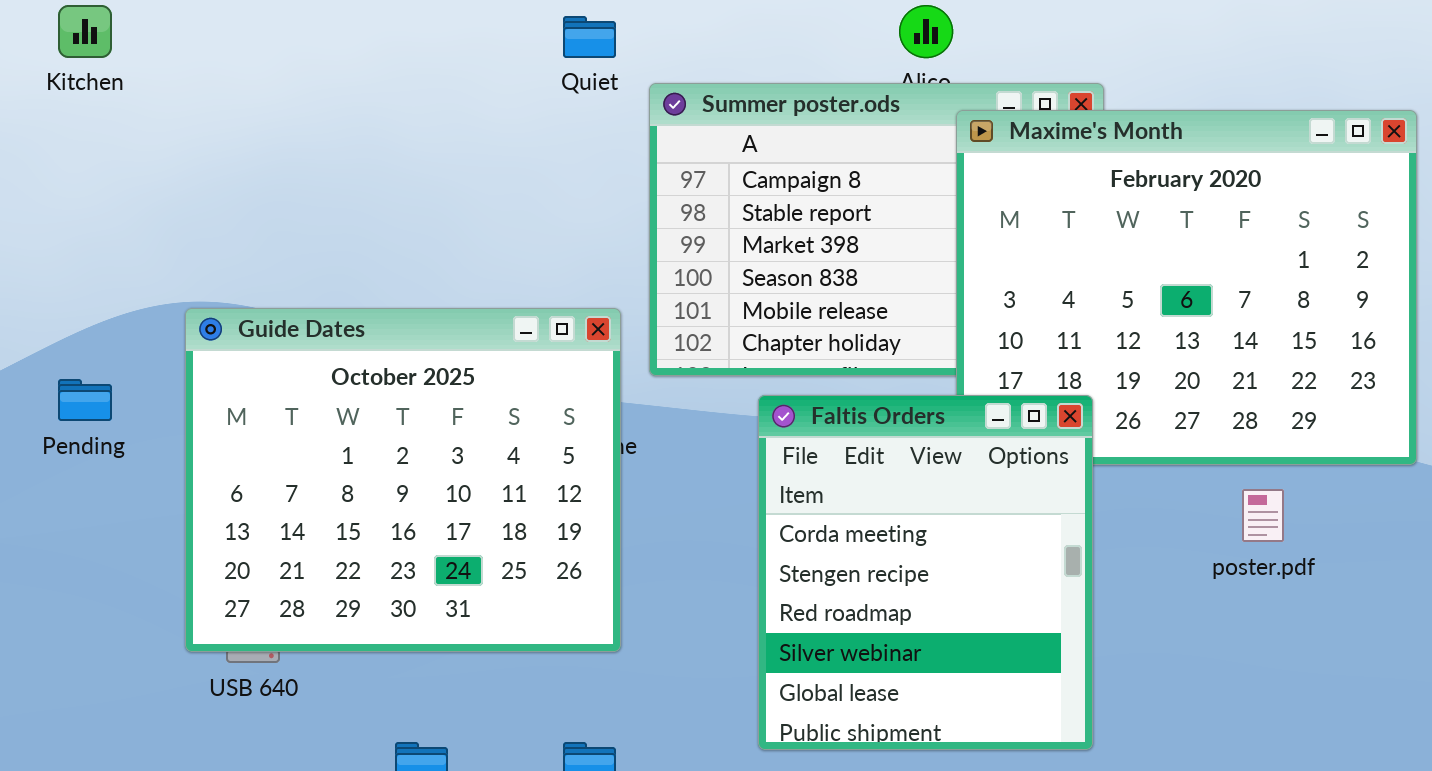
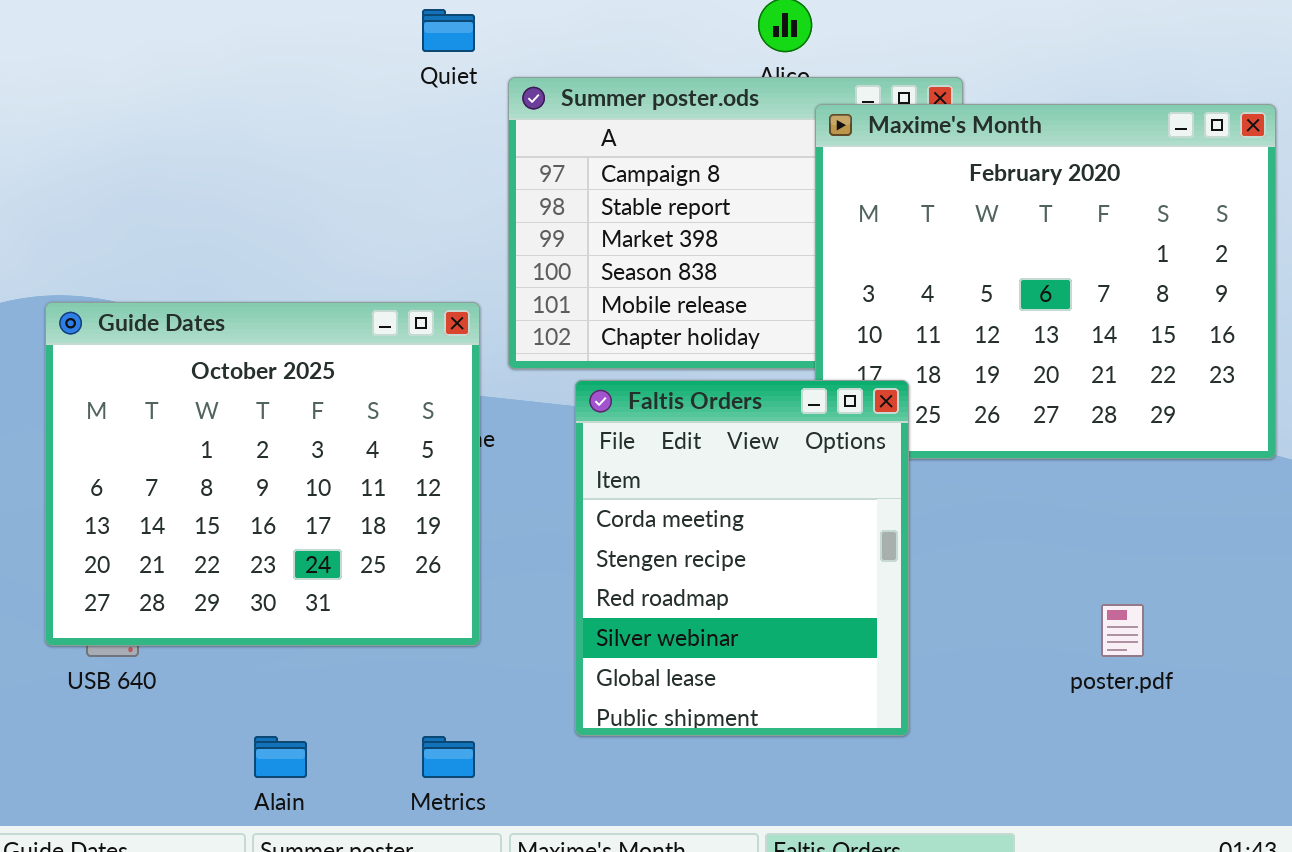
Faltis Orders: [758,395,1093,750] -> [575,380,909,736], moved
poster.pdf: [1242,489,1284,542] -> [1101,604,1144,657], moved

